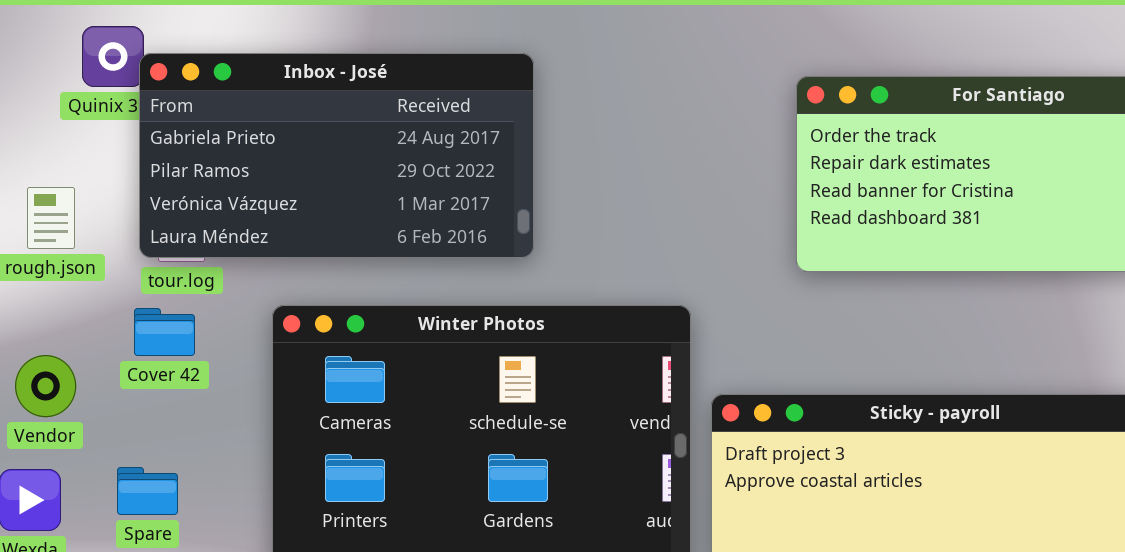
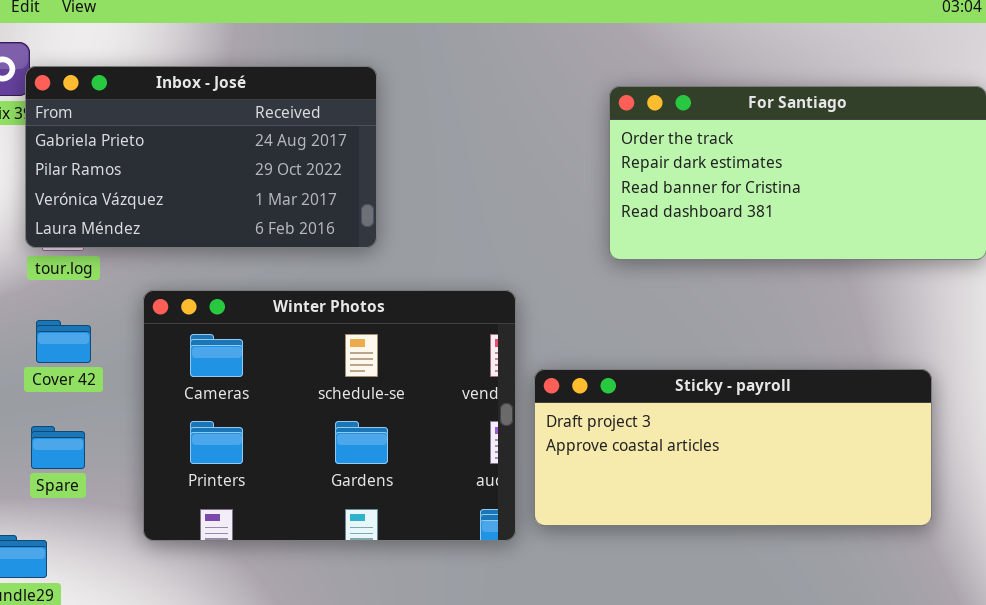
Cover 42: [134,308,195,356] -> [36,320,91,363], moved
Spare: [117,467,178,515] -> [31,426,85,469], moved

